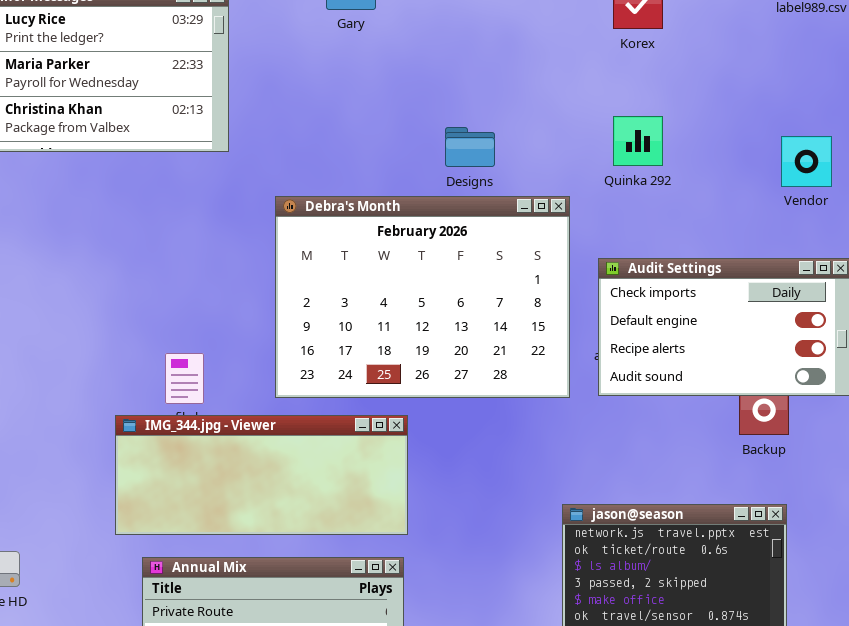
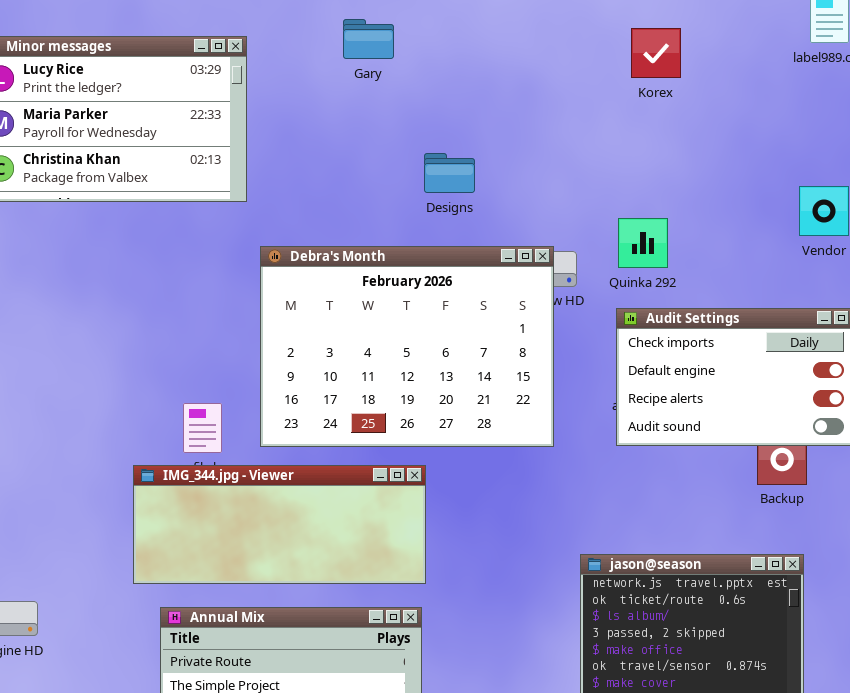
Quinka 292: [613,116,663,166] -> [618,218,668,268], moved
Designs: [445,127,495,167] -> [424,153,475,193], moved
Debra's Month: [275,196,570,398] -> [260,246,554,447], moved

